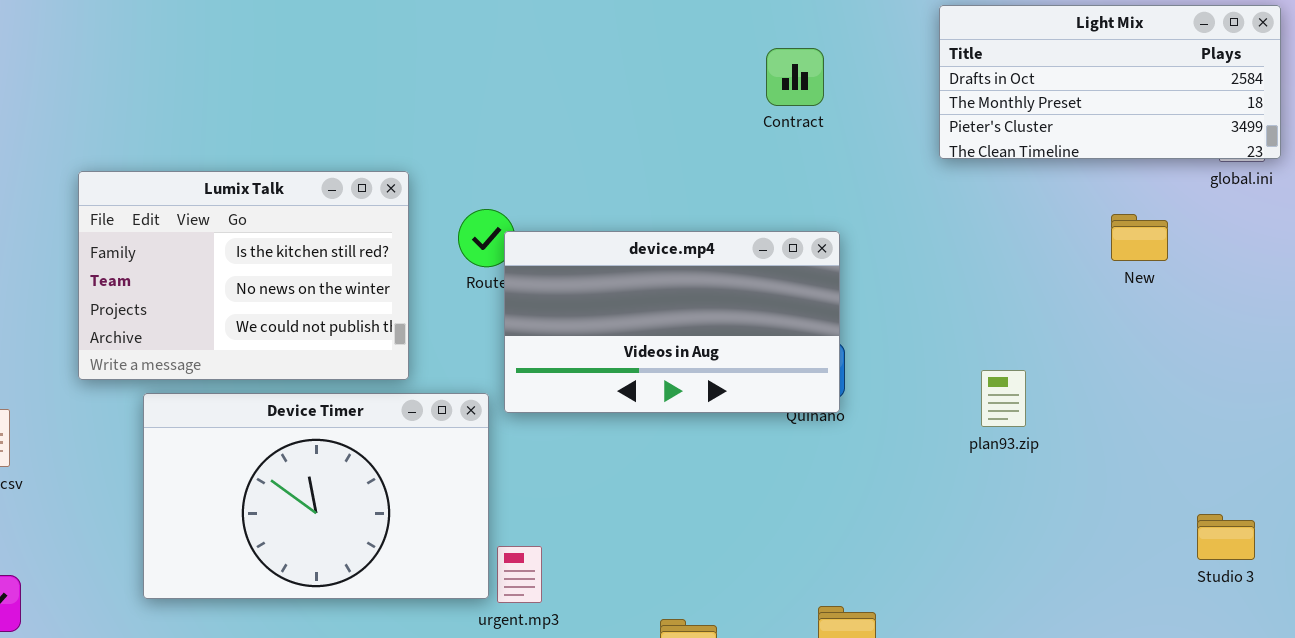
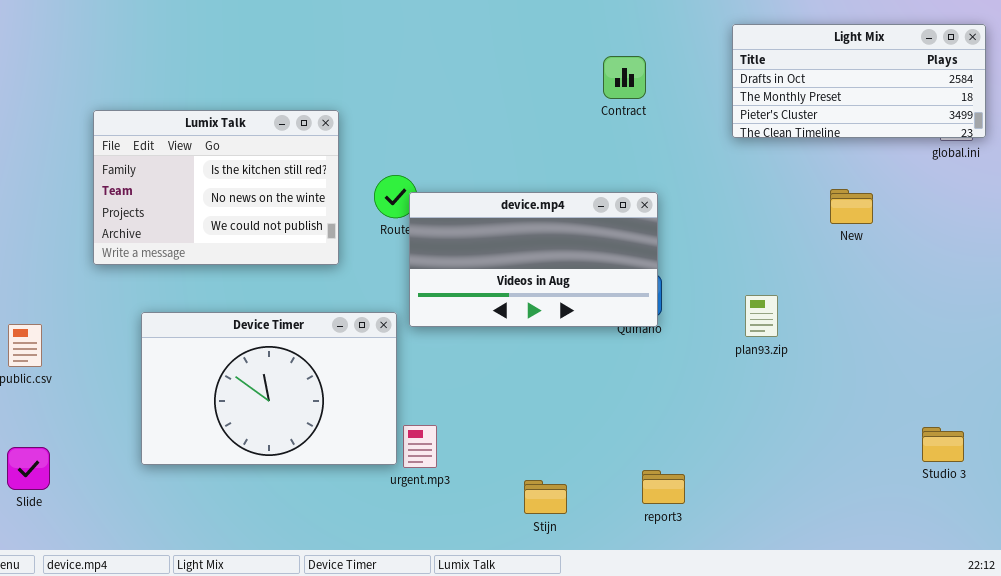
Lumix Talk: [78,171,409,380] -> [93,110,339,265], moved
New: [1111,214,1168,261] -> [830,189,873,224], moved
plan93.zip: [981,370,1026,427] -> [745,295,778,337], moved
Studio 3: [1197,514,1255,560] -> [922,427,964,462], moved

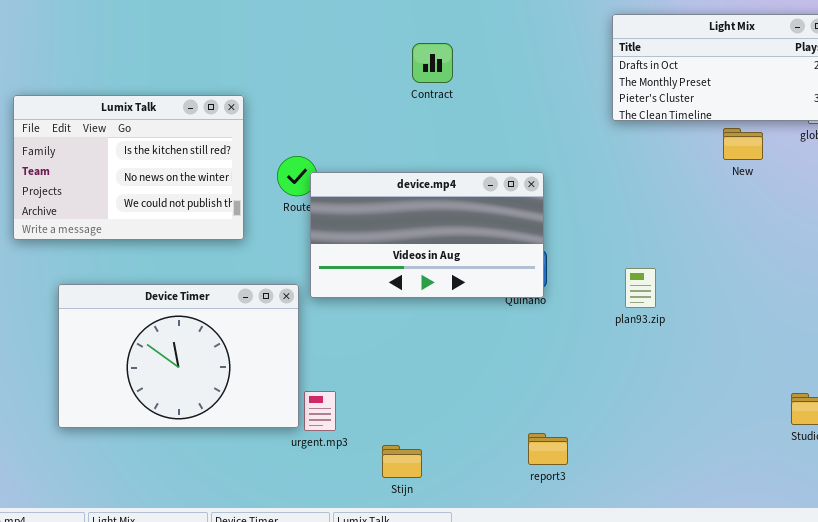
Contract: [603,56,646,99] -> [412,43,453,83], moved
New: [830,189,873,224] -> [723,128,763,160], moved
Stijn: [524,480,567,514] -> [382,445,422,478], moved

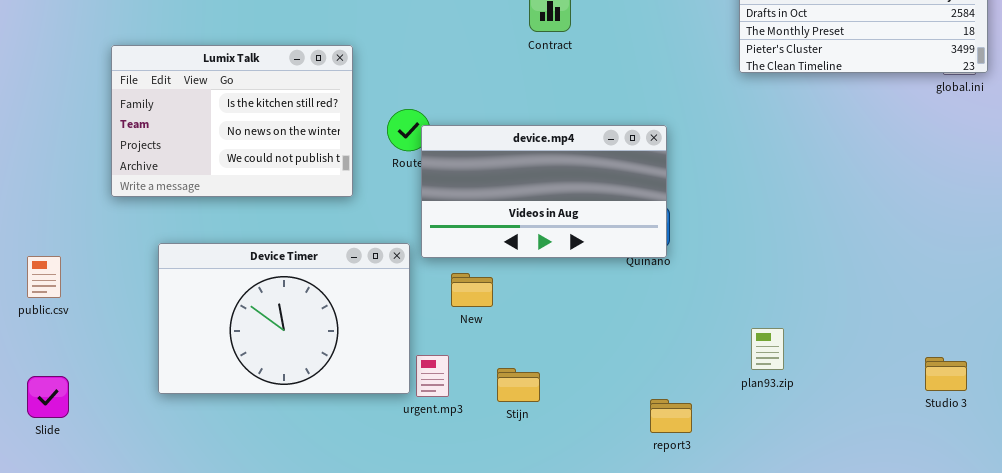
New: [723,128,763,160] -> [451,273,493,307], moved
plan93.zip: [625,268,656,308] -> [751,328,784,370], moved
Stijn: [382,445,422,478] -> [497,368,540,402], moved

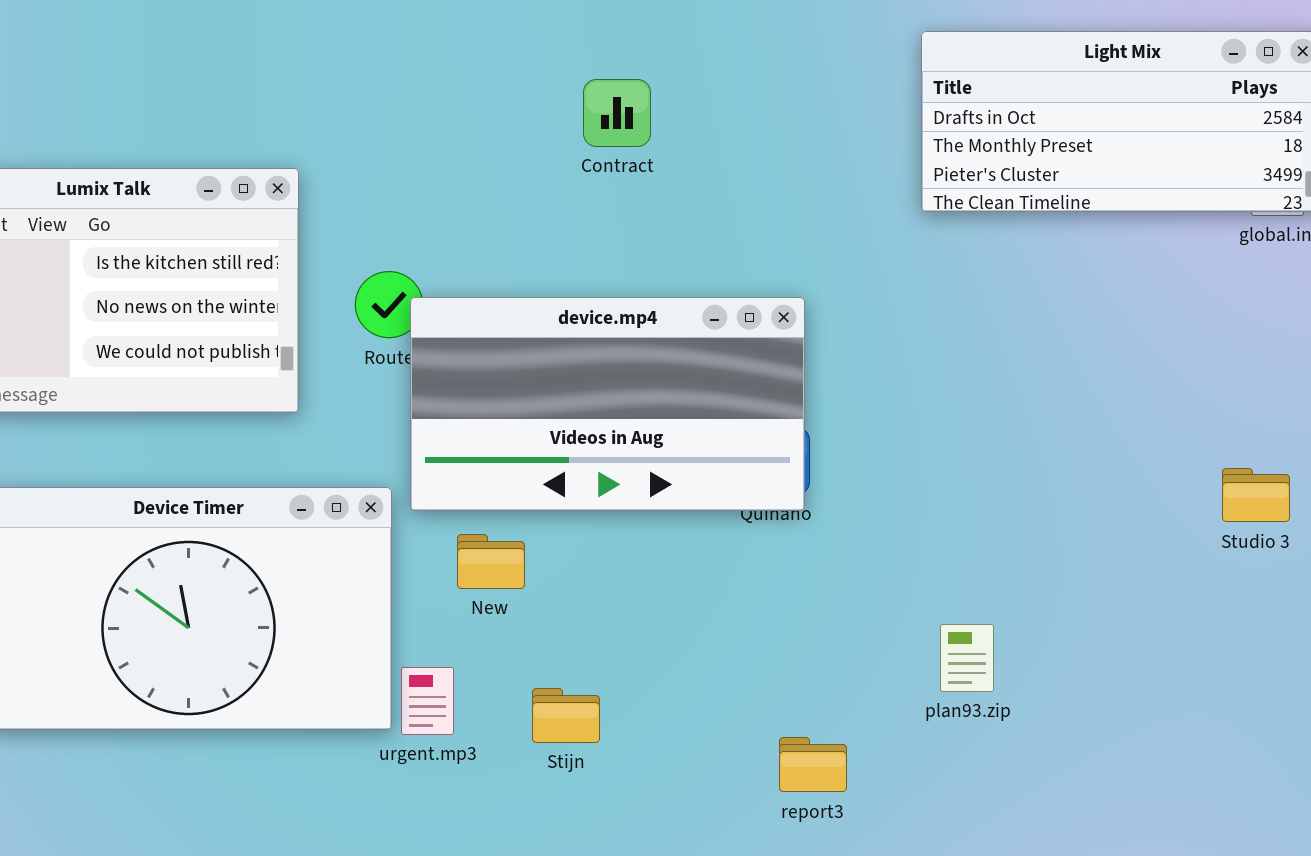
Studio 3: [925,357,967,391] -> [1222,468,1290,522], moved

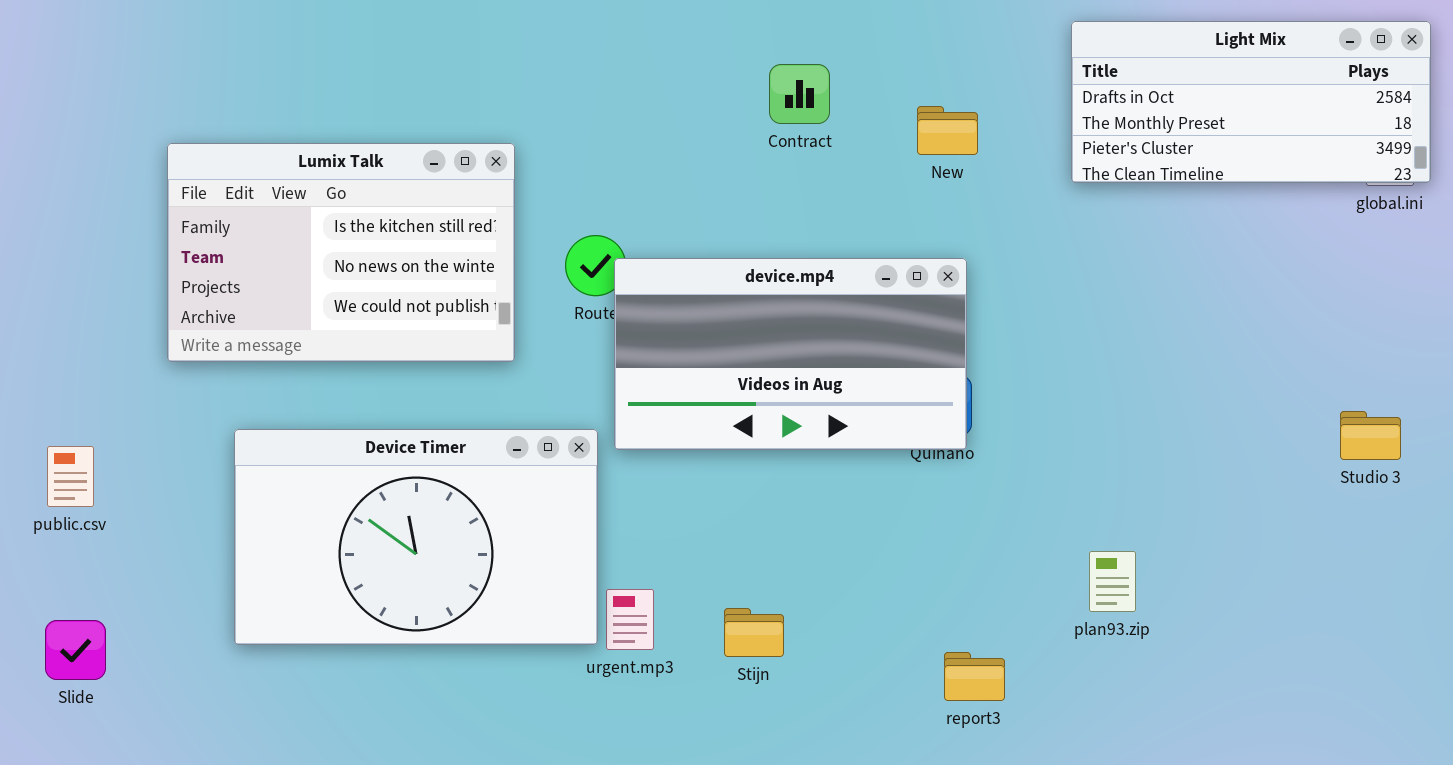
New: [457,534,525,589] -> [917,106,978,155], moved

